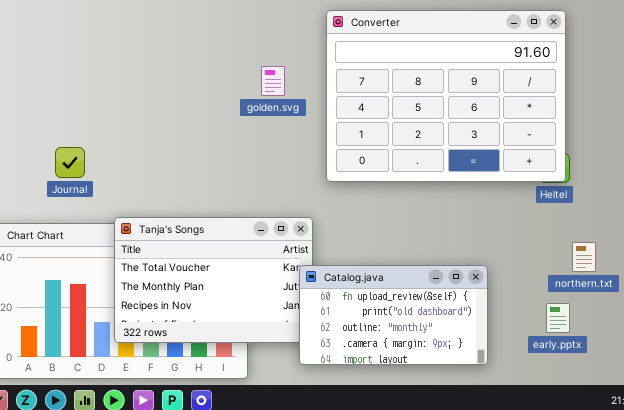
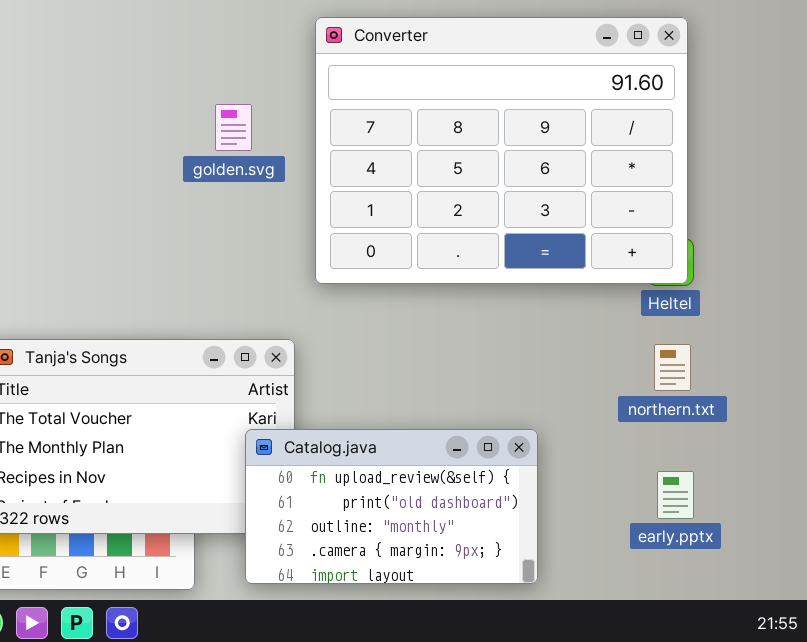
northern.txt: [572,242,596,272] -> [654,344,691,391], moved
Catalog.java: [299,265,488,365] -> [245,429,538,584], moved

